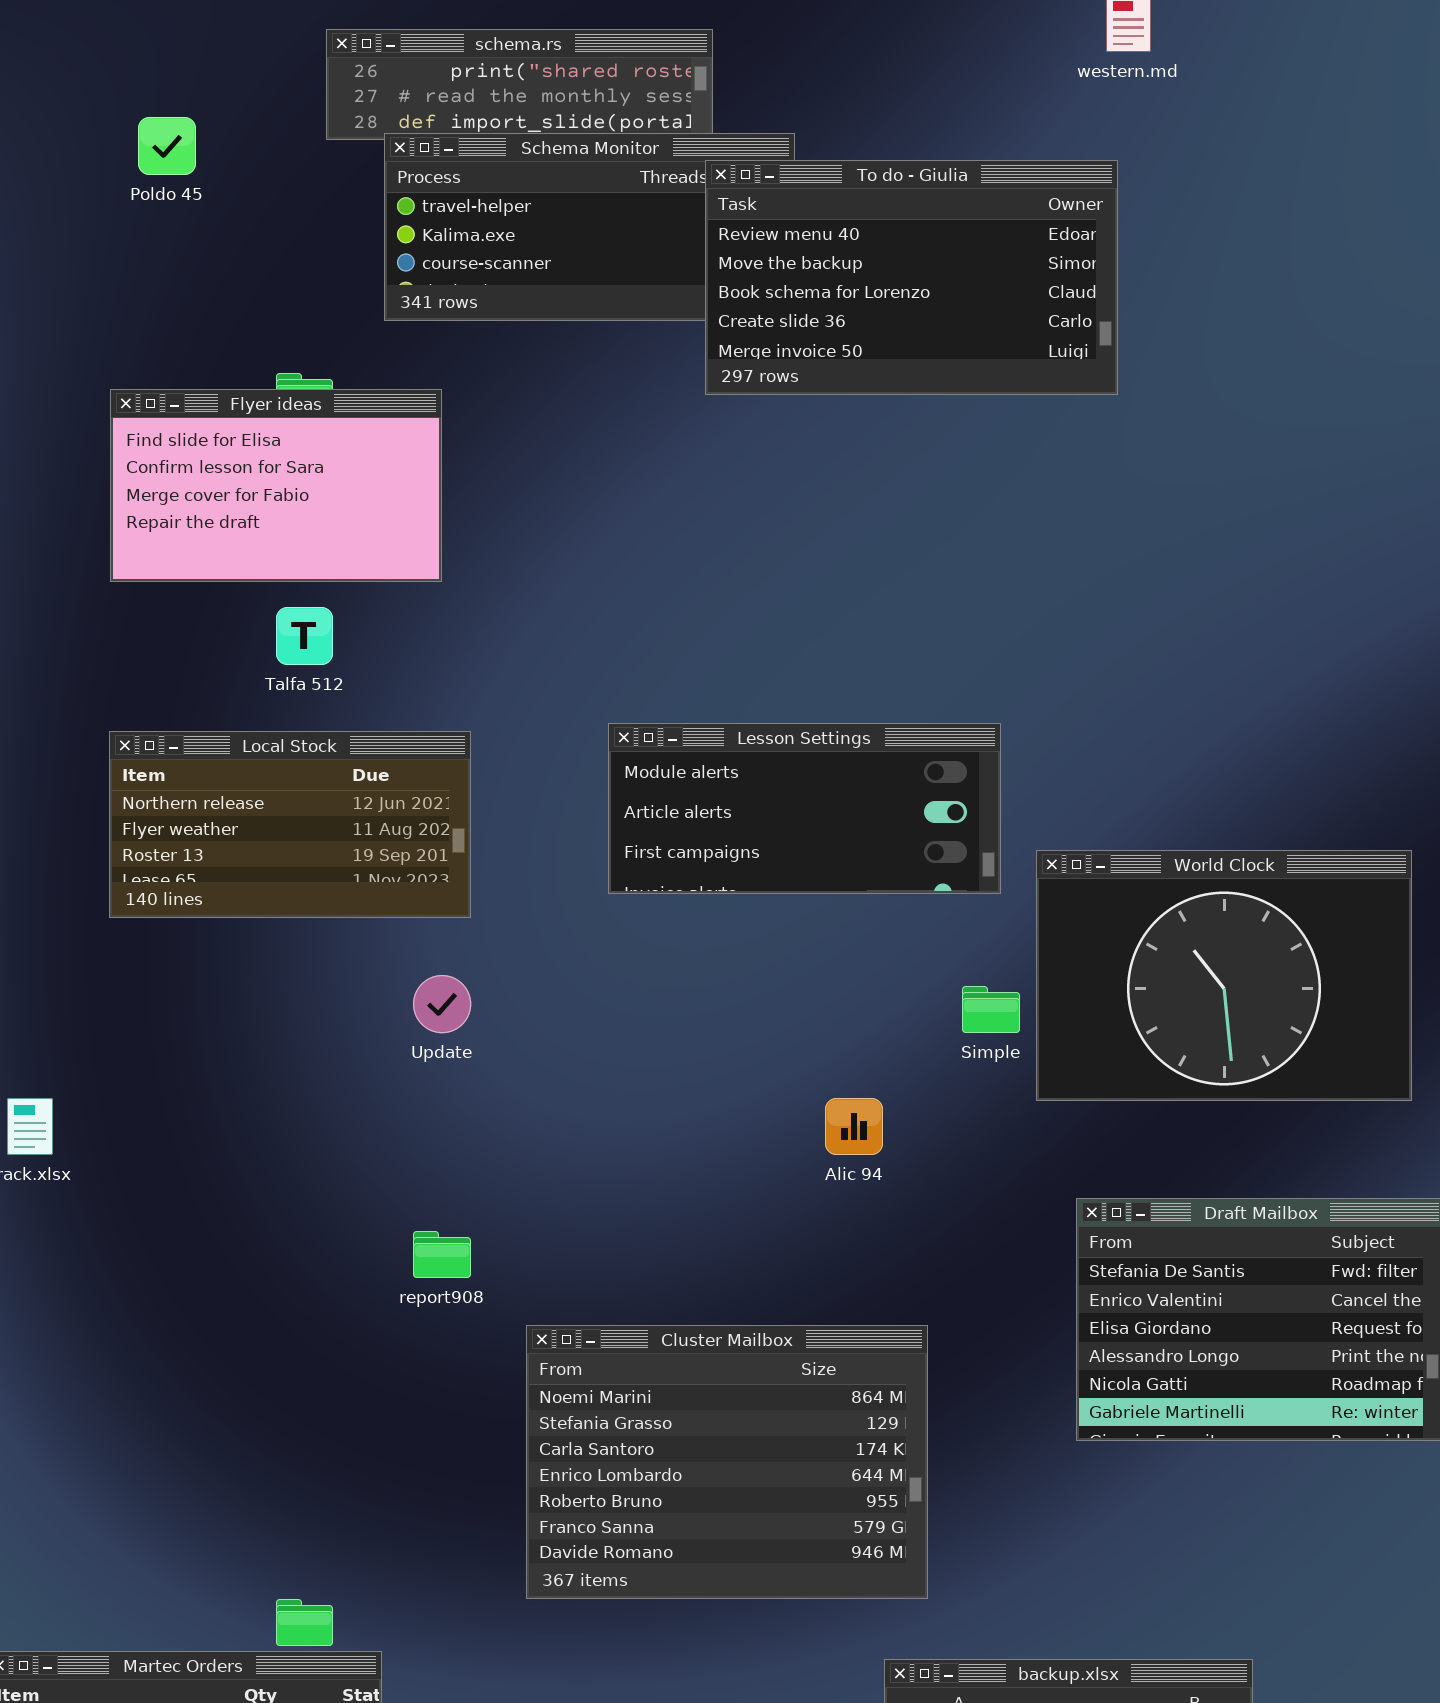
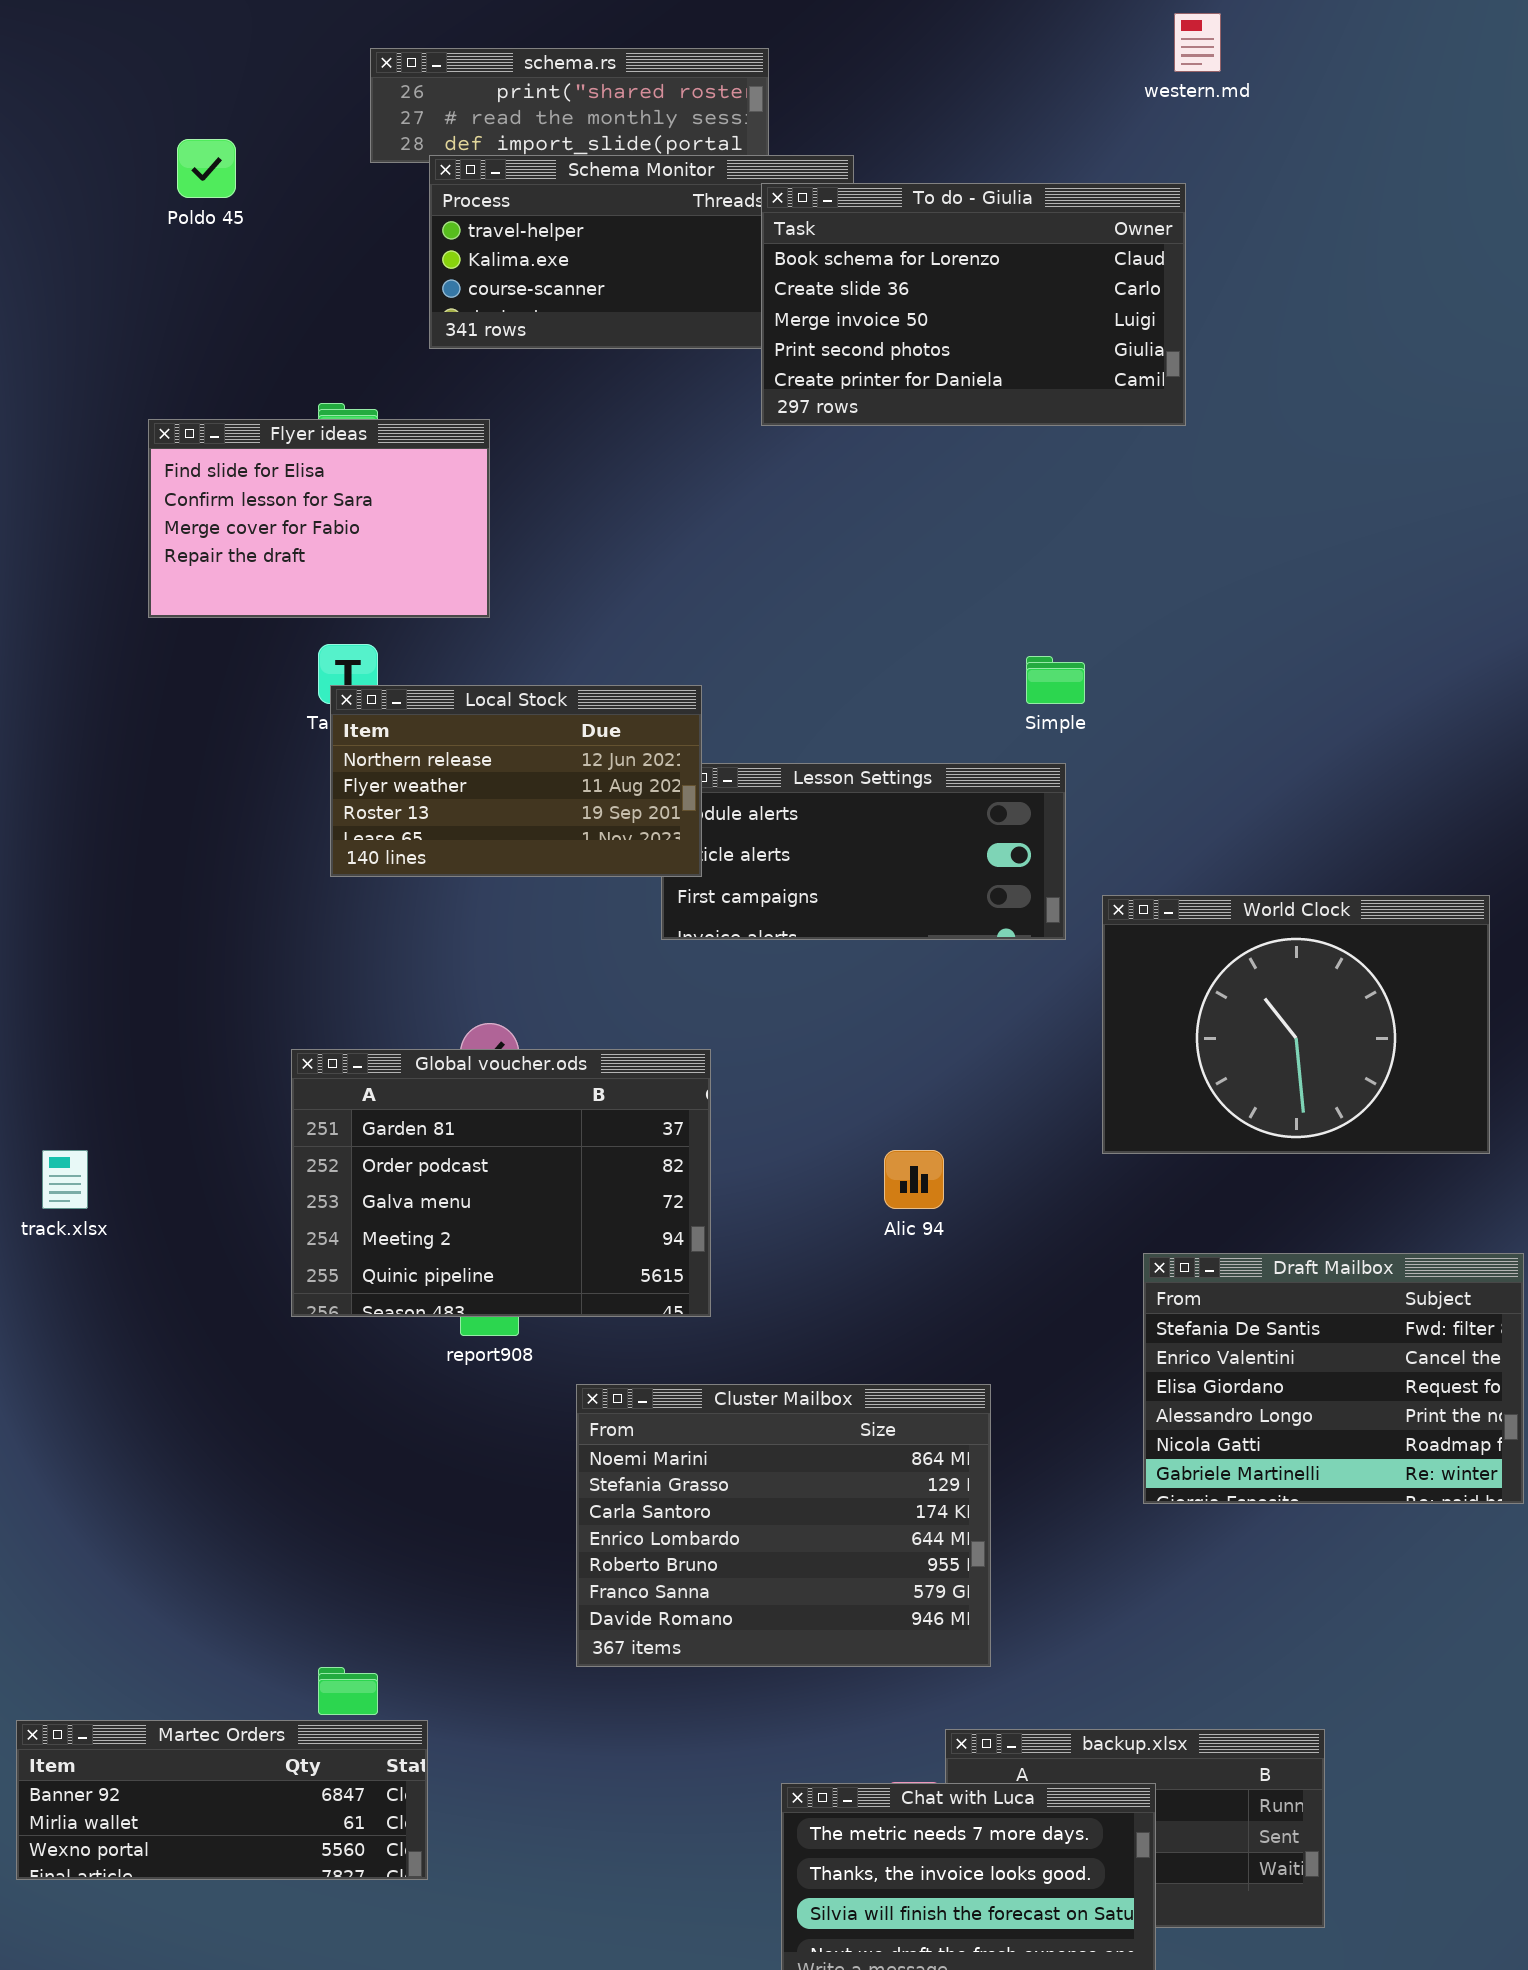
To do - Giulia: [705,160,1118,395] -> [761,183,1186,426], scrolled down 2 rows
Local Stock: [109,731,471,918] -> [330,685,702,877], moved
Simple: [962,986,1020,1033] -> [1026,656,1085,704], moved
Global voucher.ods: none -> [291,1049,711,1317], opened

